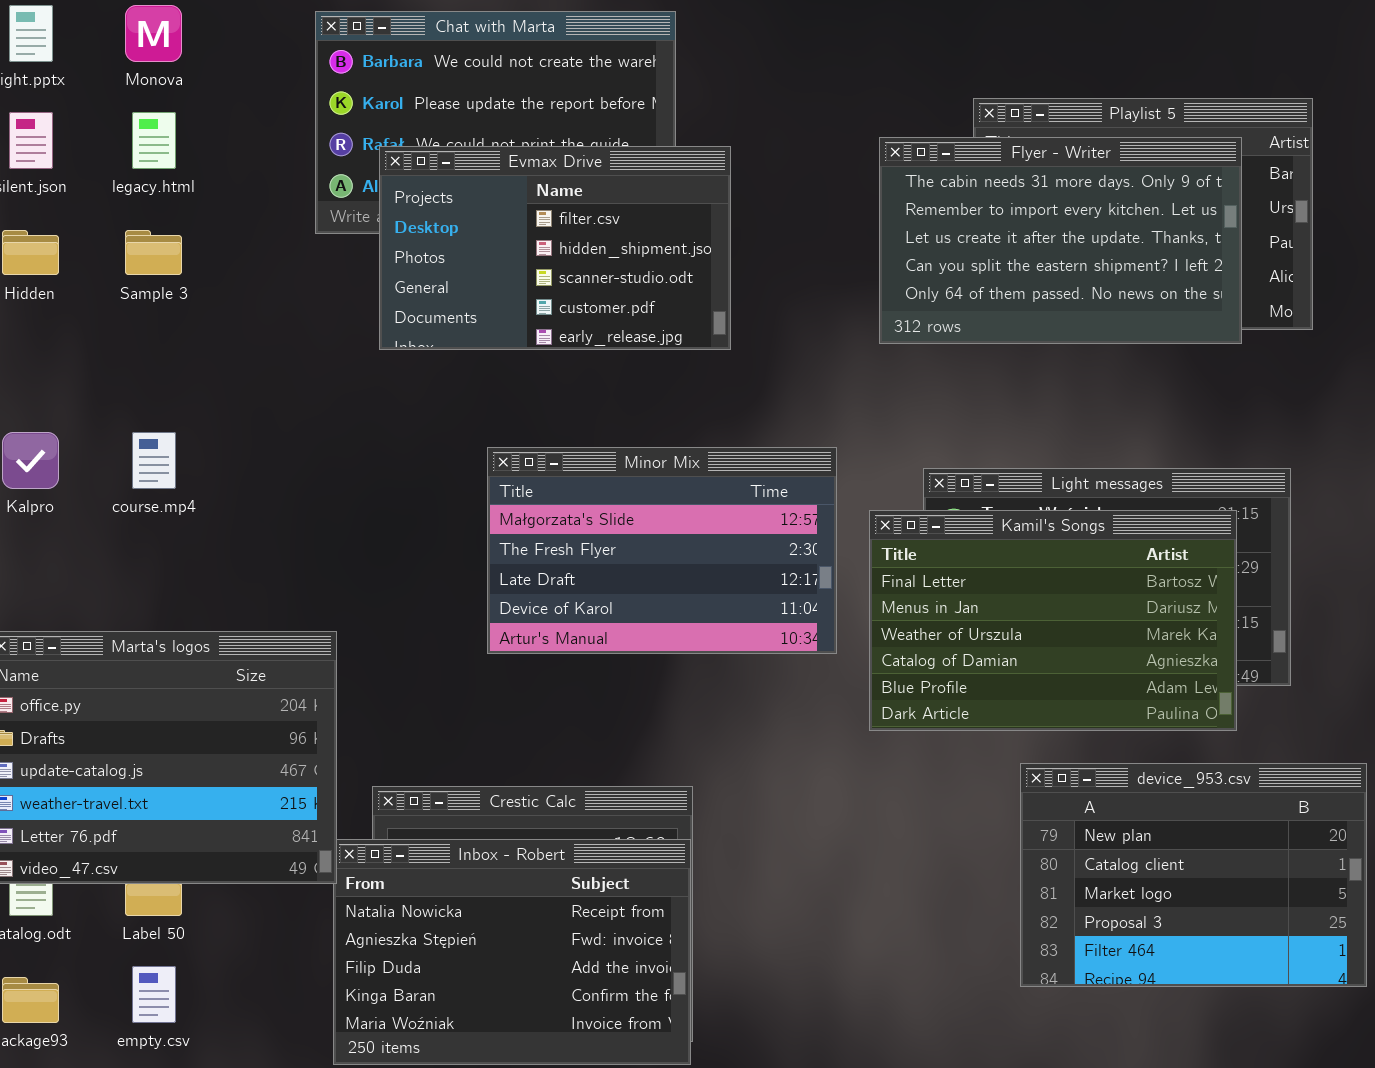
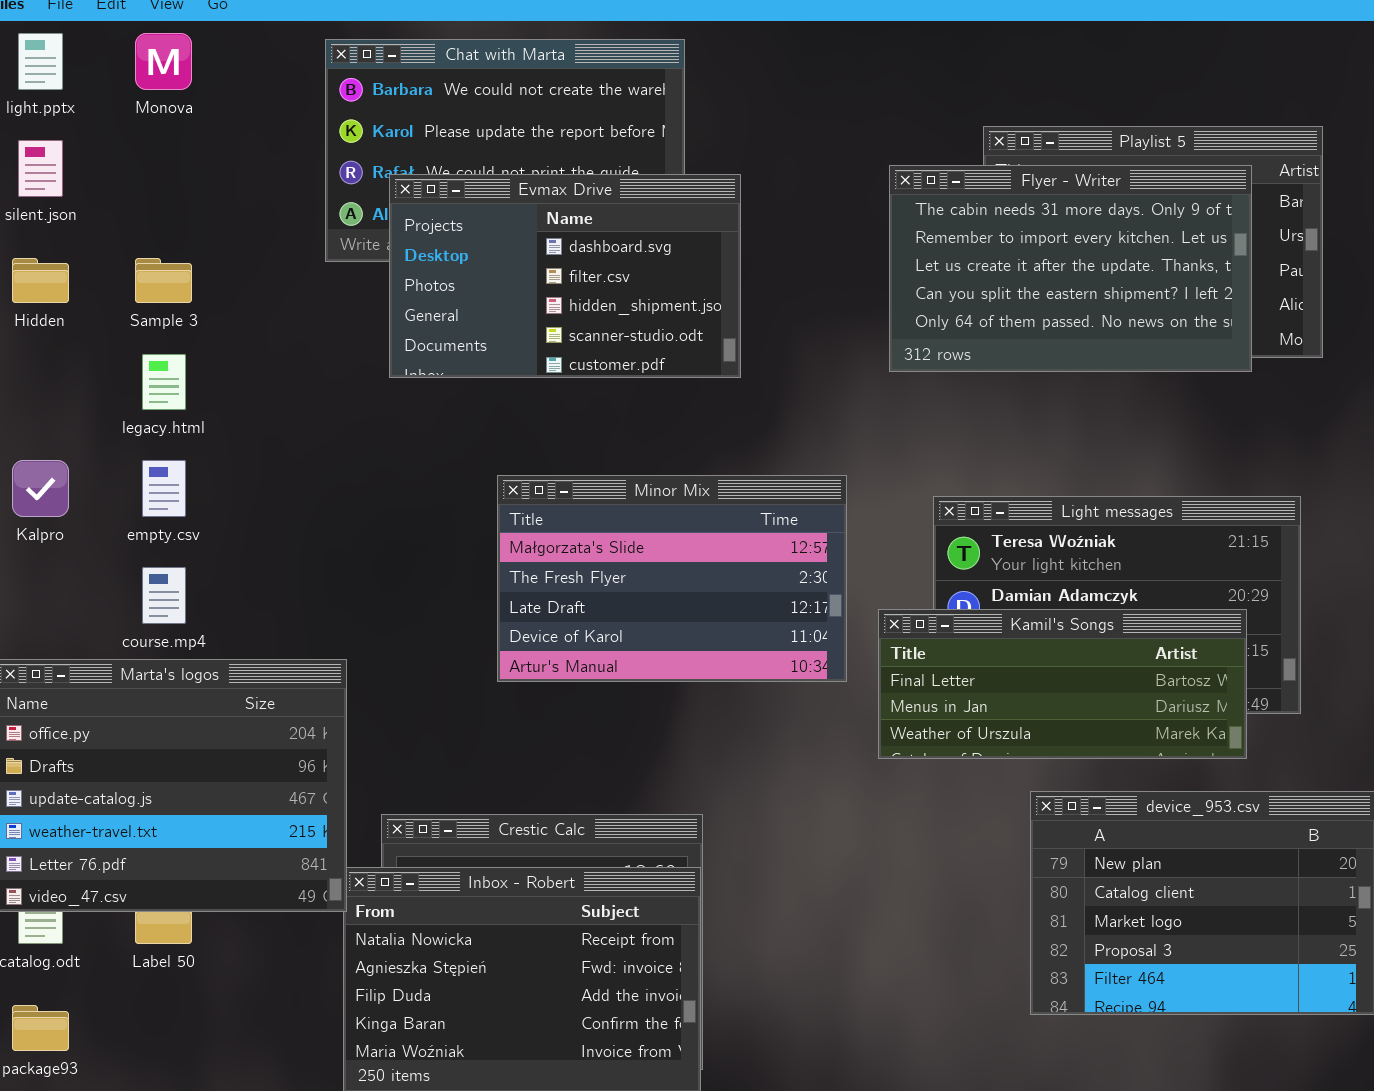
legacy.html: [132,112,176,169] -> [142,354,186,410], moved
Evmax Drive: [379,146,731,350] -> [389,174,741,378], scrolled up 1 row
course.mp4: [132,432,176,489] -> [142,567,186,624], moved
Kamil's Songs: [869,510,1237,731] -> [878,609,1247,759], resized
empty.csv: [132,966,176,1023] -> [142,460,186,517], moved

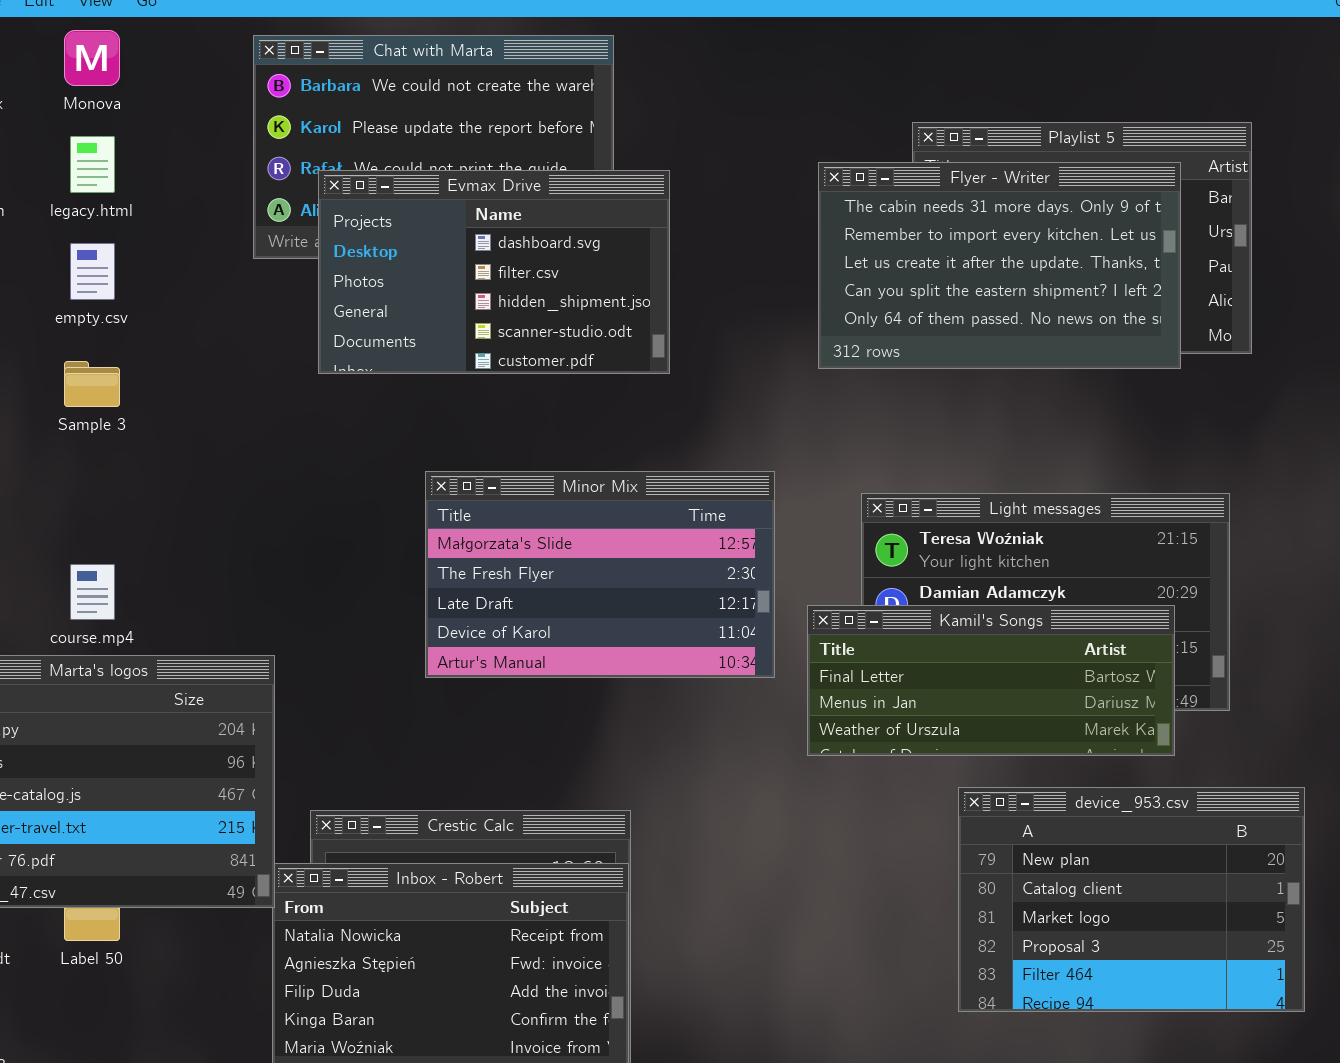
Sample 3: [135,258,192,303] -> [64,361,120,407], moved
legacy.html: [142,354,186,410] -> [70,136,115,193], moved
empty.csv: [142,460,186,517] -> [70,243,115,300], moved

